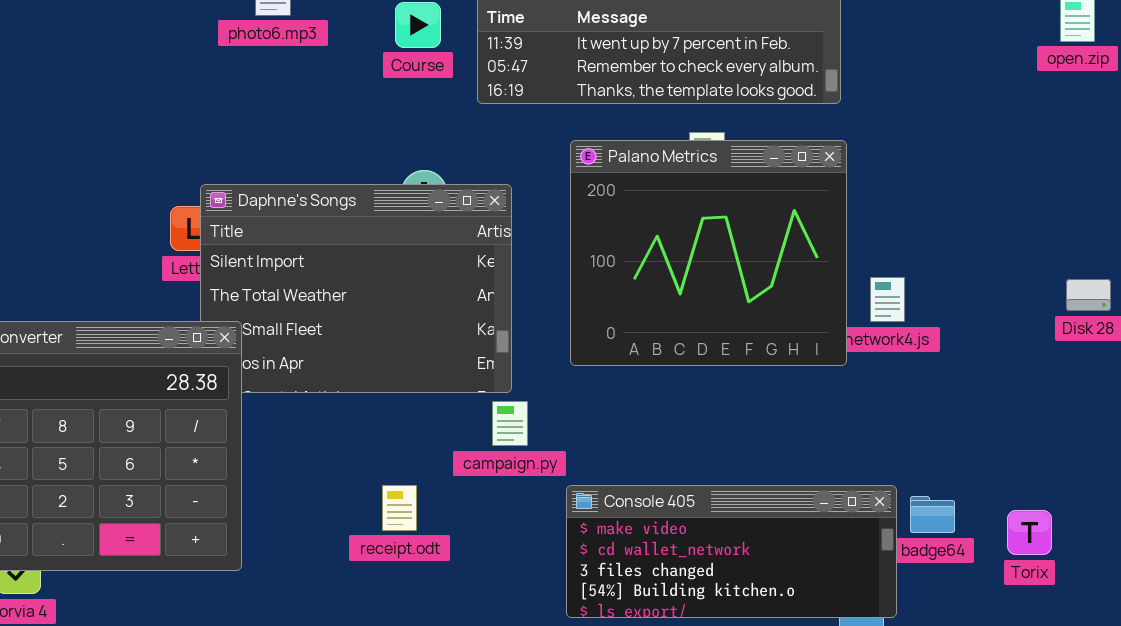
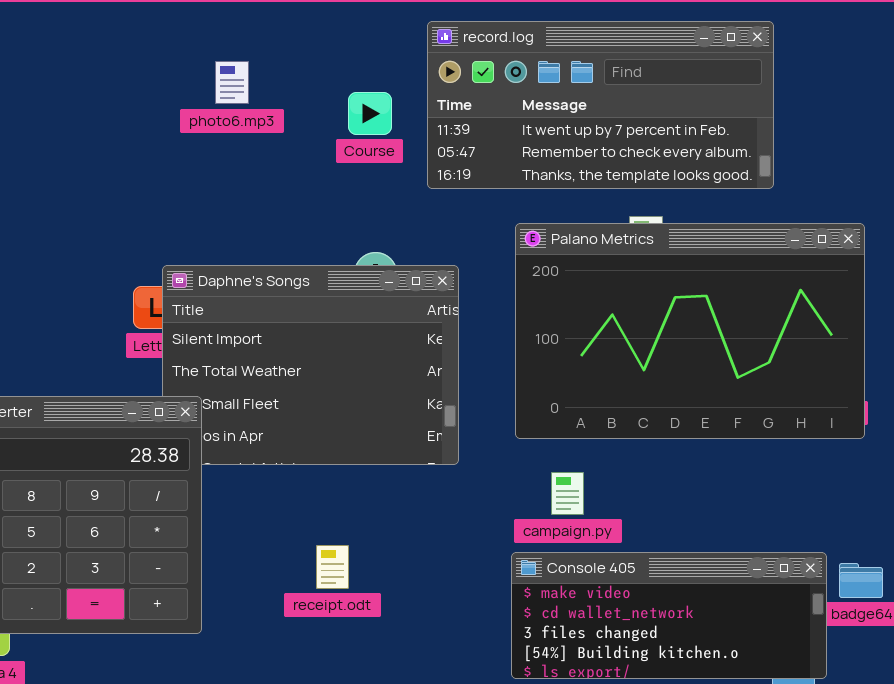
Palano Metrics: [570,140,847,366] -> [515,223,865,439], resized
campaign.py: [492,401,528,446] -> [551,472,584,515], moved
receipt.odt: [382,485,417,531] -> [316,545,349,589], moved

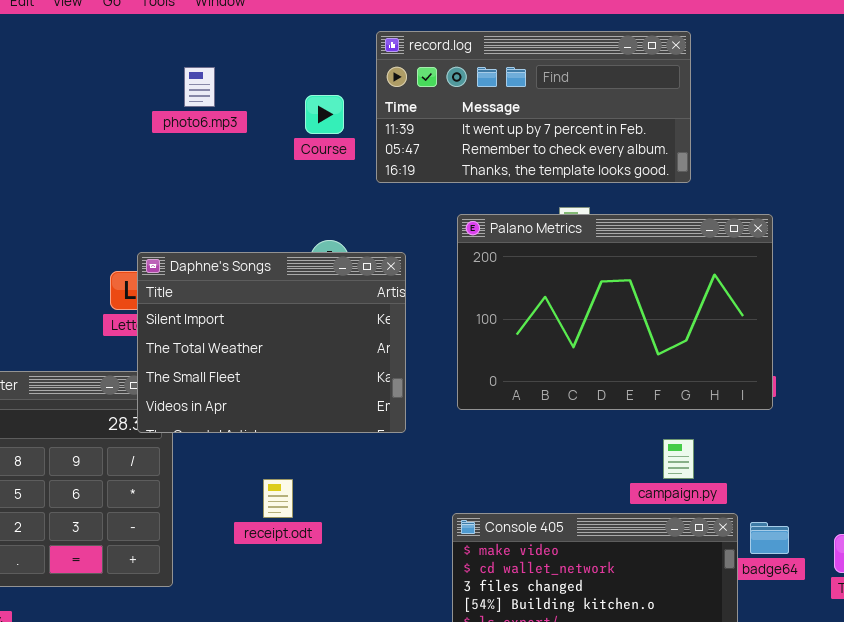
Daphne's Songs: [162,265,459,465] -> [137,252,406,433], raised
campaign.py: [551,472,584,515] -> [663,439,694,479], moved
receipt.odt: [316,545,349,589] -> [263,479,293,518], moved

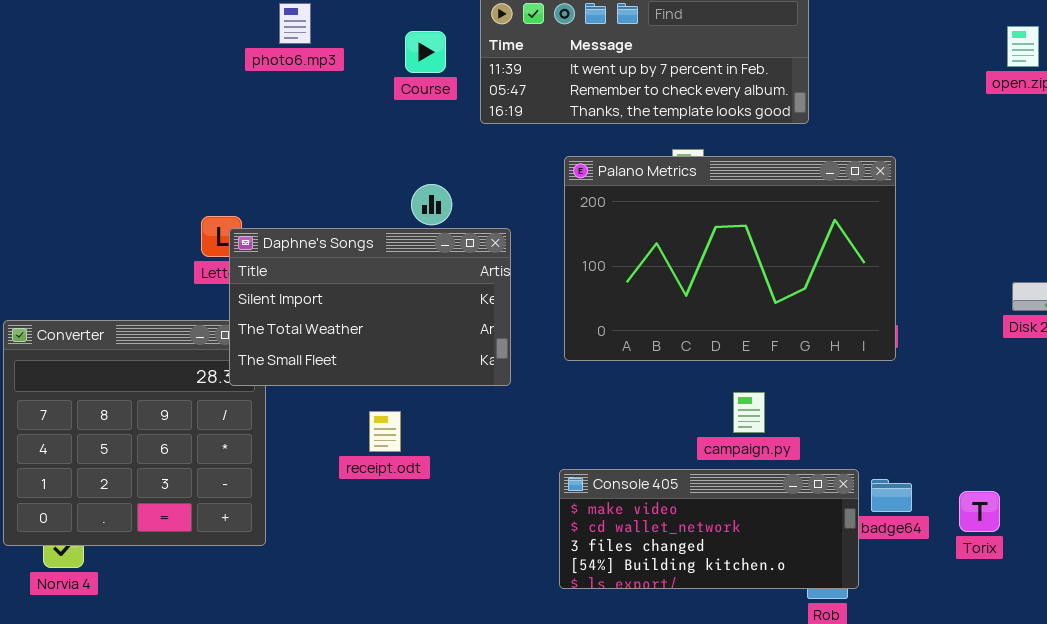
Daphne's Songs: [137,252,406,433] -> [229,228,511,386], resized
campaign.py: [663,439,694,479] -> [733,392,765,433], moved
receipt.odt: [263,479,293,518] -> [369,411,401,452], moved

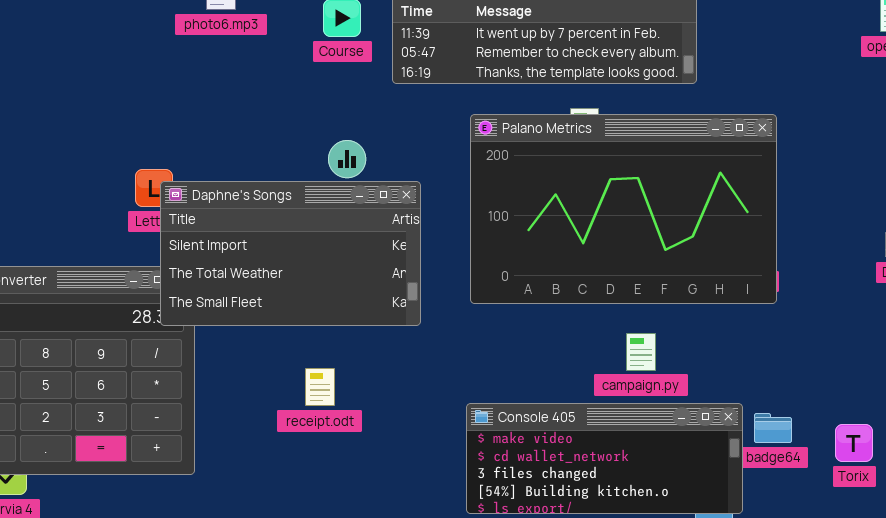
receipt.odt: [369,411,401,452] -> [305,368,335,406], moved

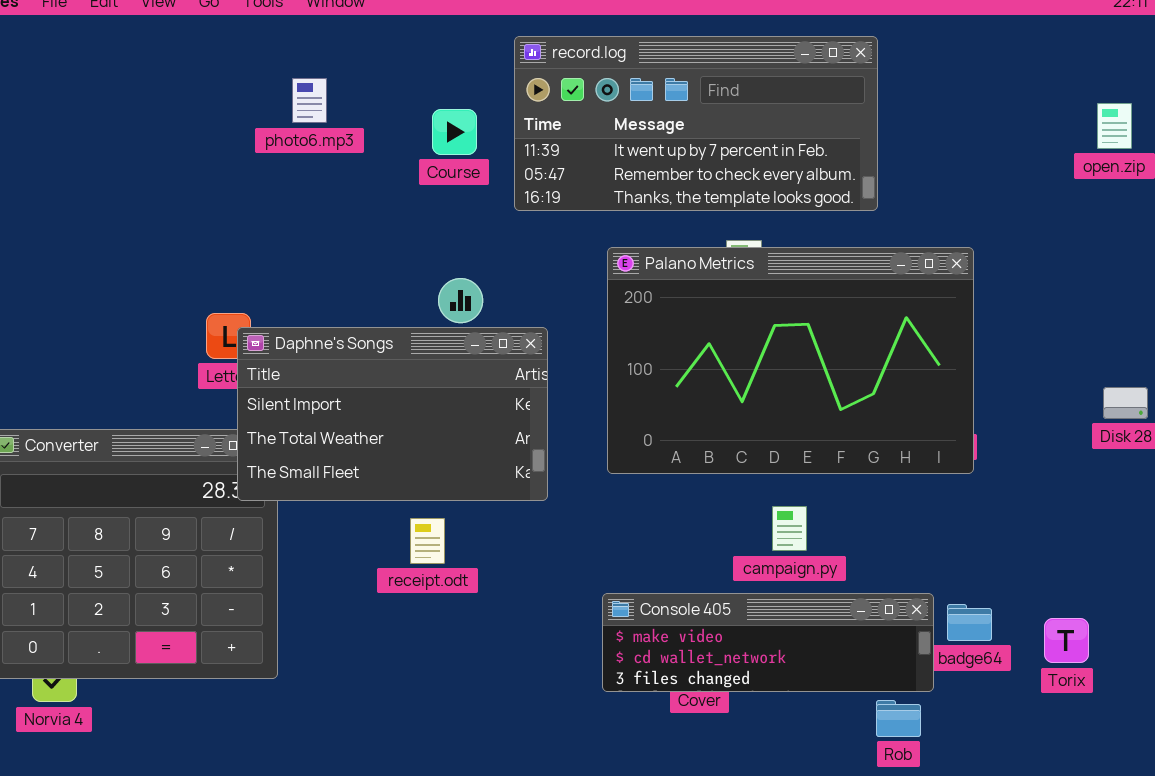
campaign.py: [626,333,656,371] -> [772,506,807,551], moved
receipt.odt: [305,368,335,406] -> [410,518,445,564], moved
Console 405: [466,403,743,514] -> [602,593,934,692], resized

